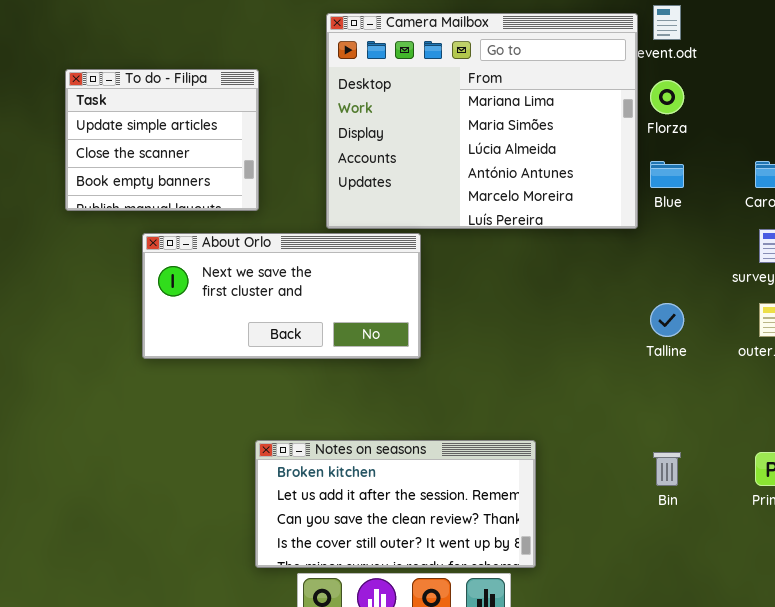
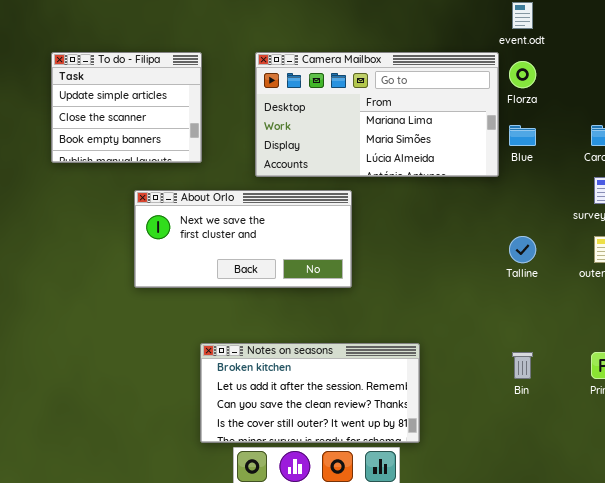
Camera Mailbox: [326,13,638,229] -> [255,52,499,177], resized
About Orlo: [142,233,421,359] -> [134,190,352,288], moved

